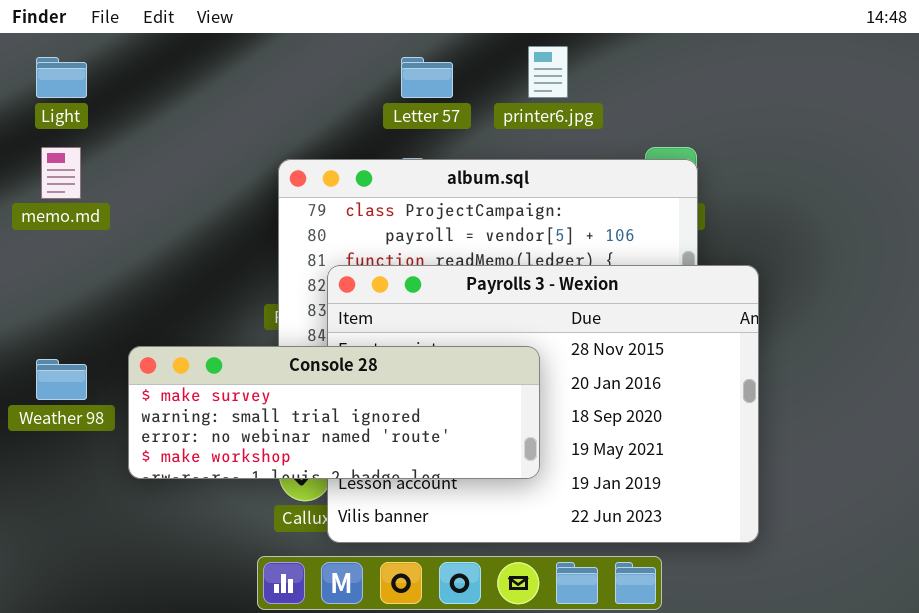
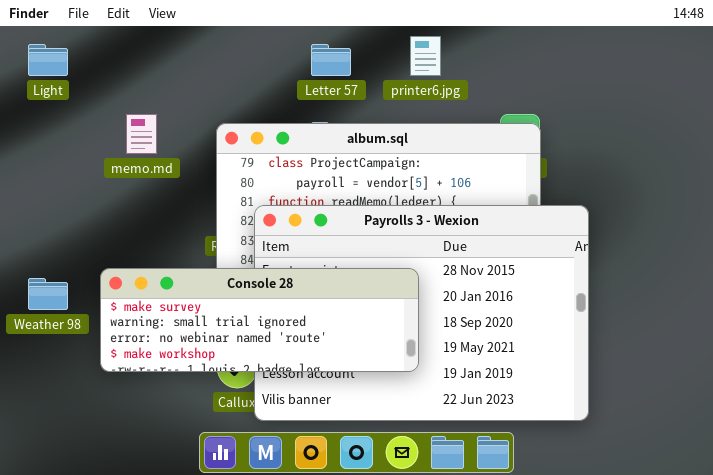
memo.md: [41,147,81,199] -> [126,114,157,154], moved

